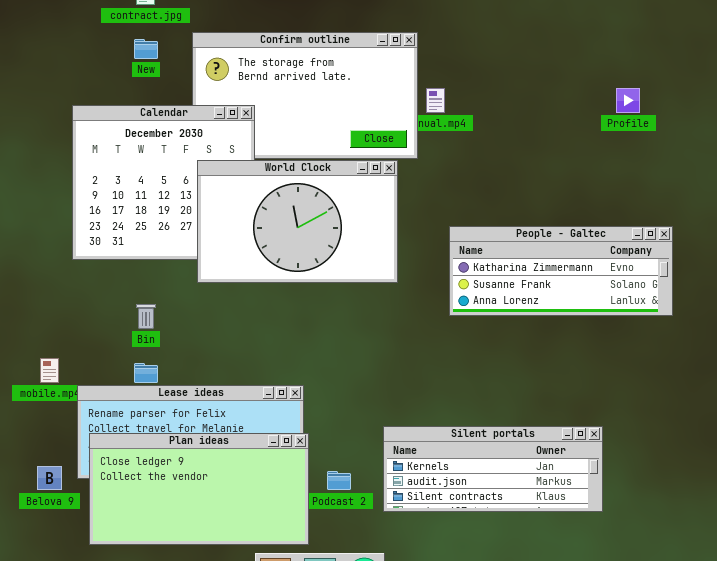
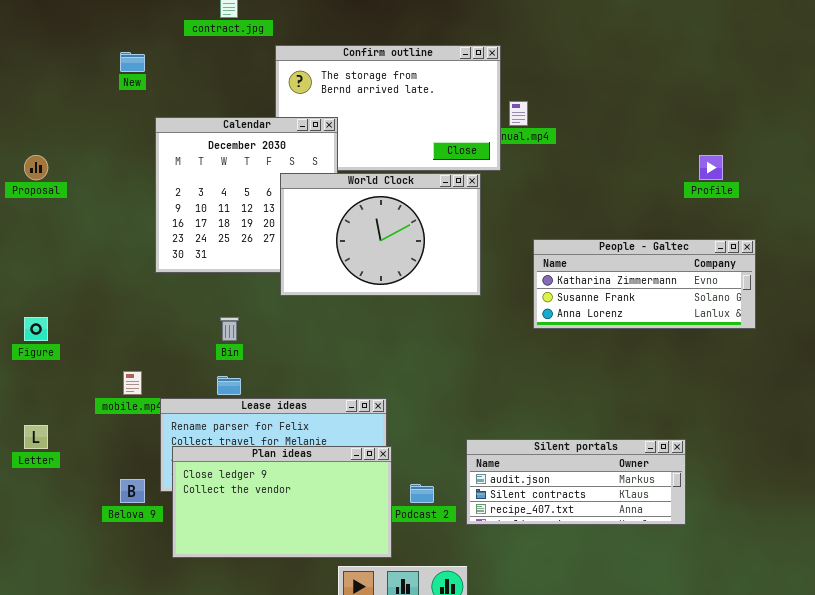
New: [134,39,158,59] -> [120,52,145,72], moved
Profile: [616,88,640,113] -> [699,155,723,180], moved
Silent portals: [383,426,603,512] -> [466,439,686,525], scrolled down 1 row

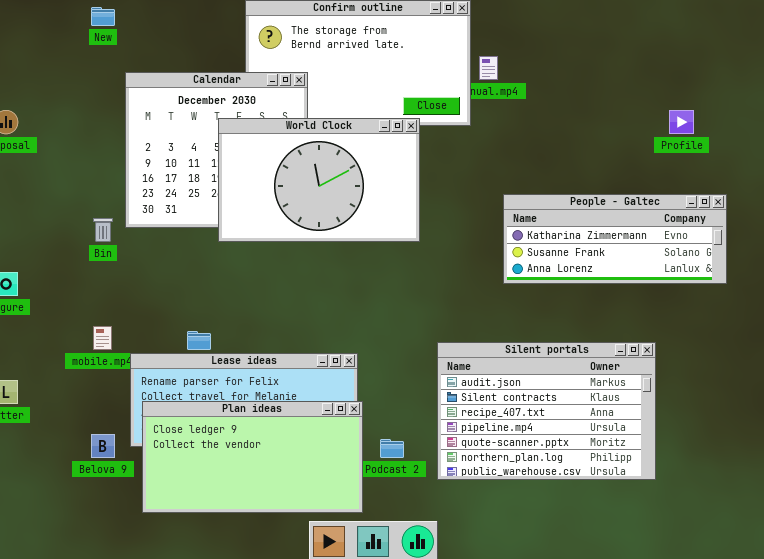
World Clock: [280,173,481,296] -> [218,118,420,242], moved
Bin: [220,317,239,341] -> [93,218,113,242], moved
Silent portals: [466,439,686,525] -> [437,342,656,480], resized

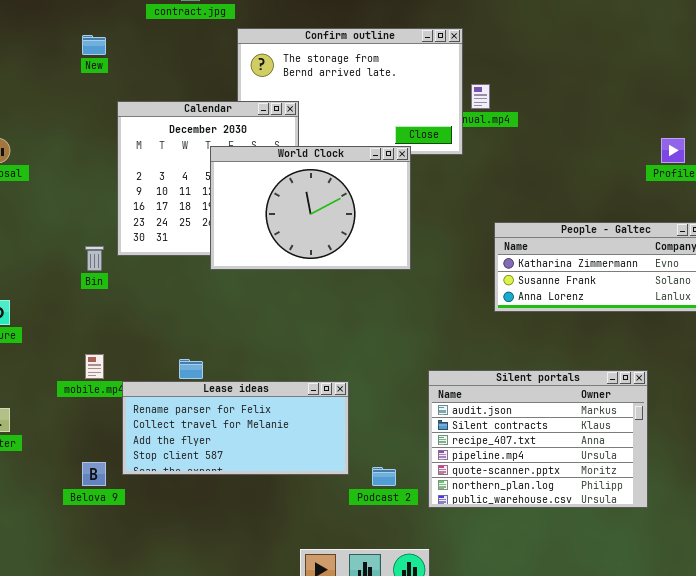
Plan ideas: [142,401,363,513] -> none, closed

